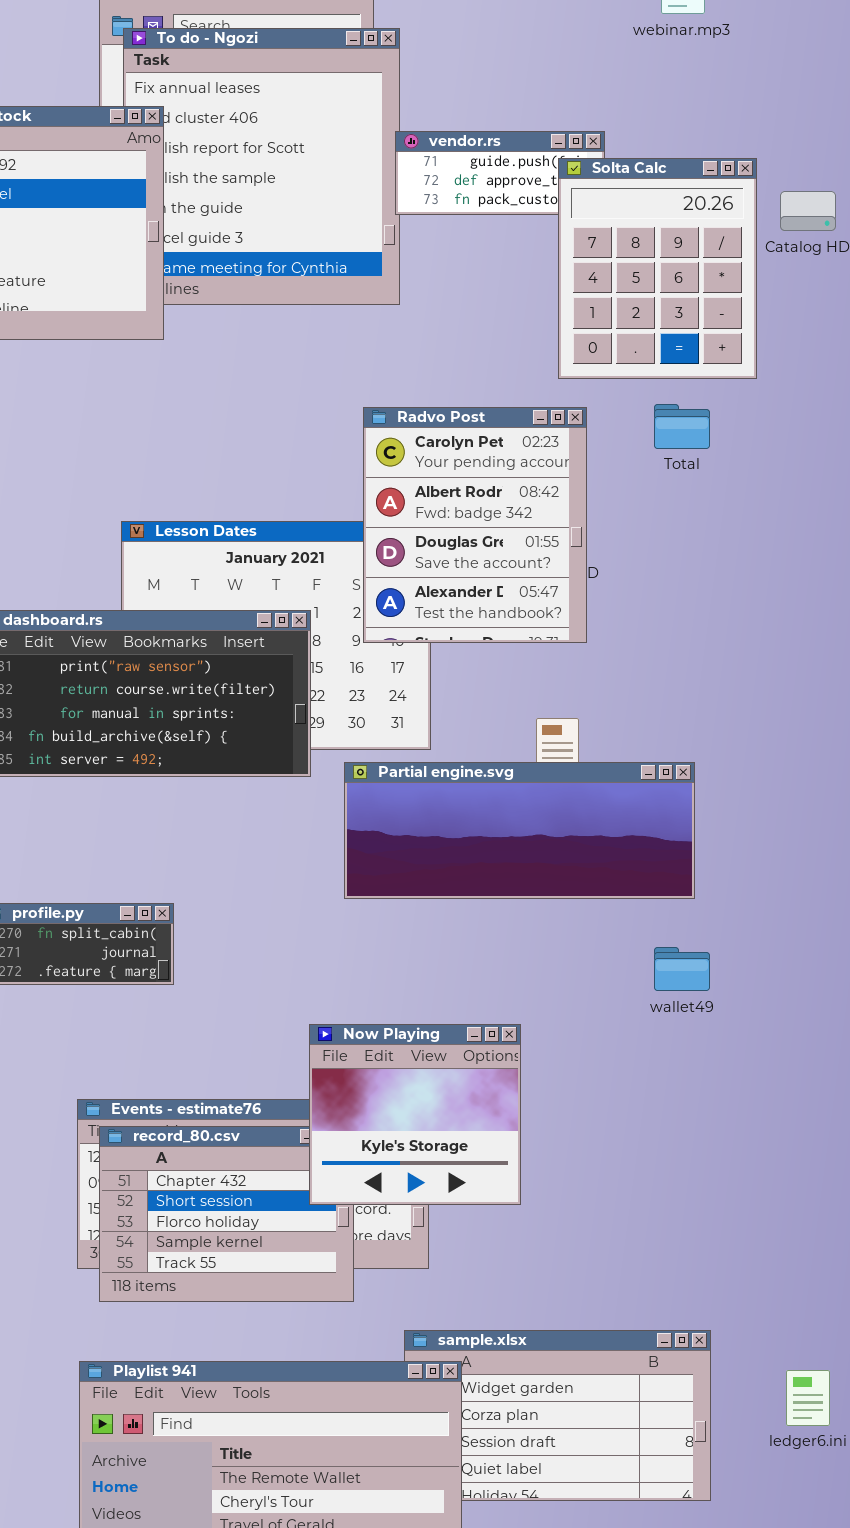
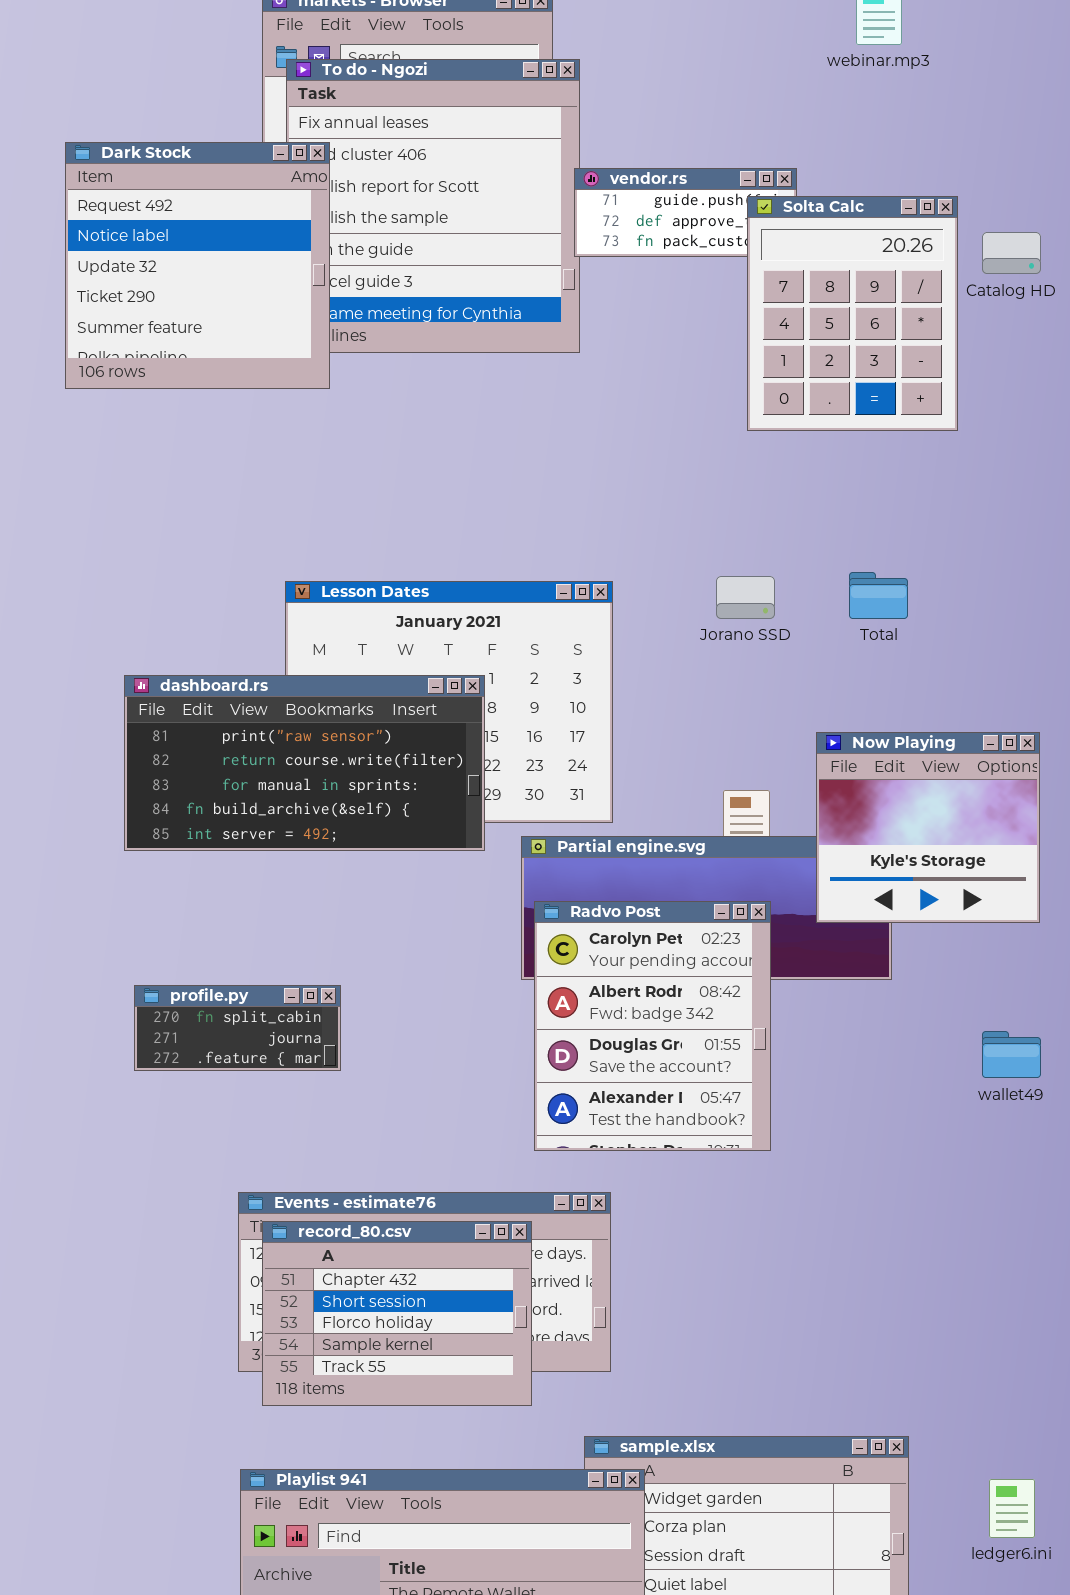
Total: [654,404,710,449] -> [849,572,908,619], moved
Radvo Post: [363,407,587,643] -> [534,901,771,1151], moved
wallet49: [654,947,710,991] -> [982,1031,1041,1078], moved
Now Playing: [309,1024,521,1205] -> [816,732,1040,923], moved

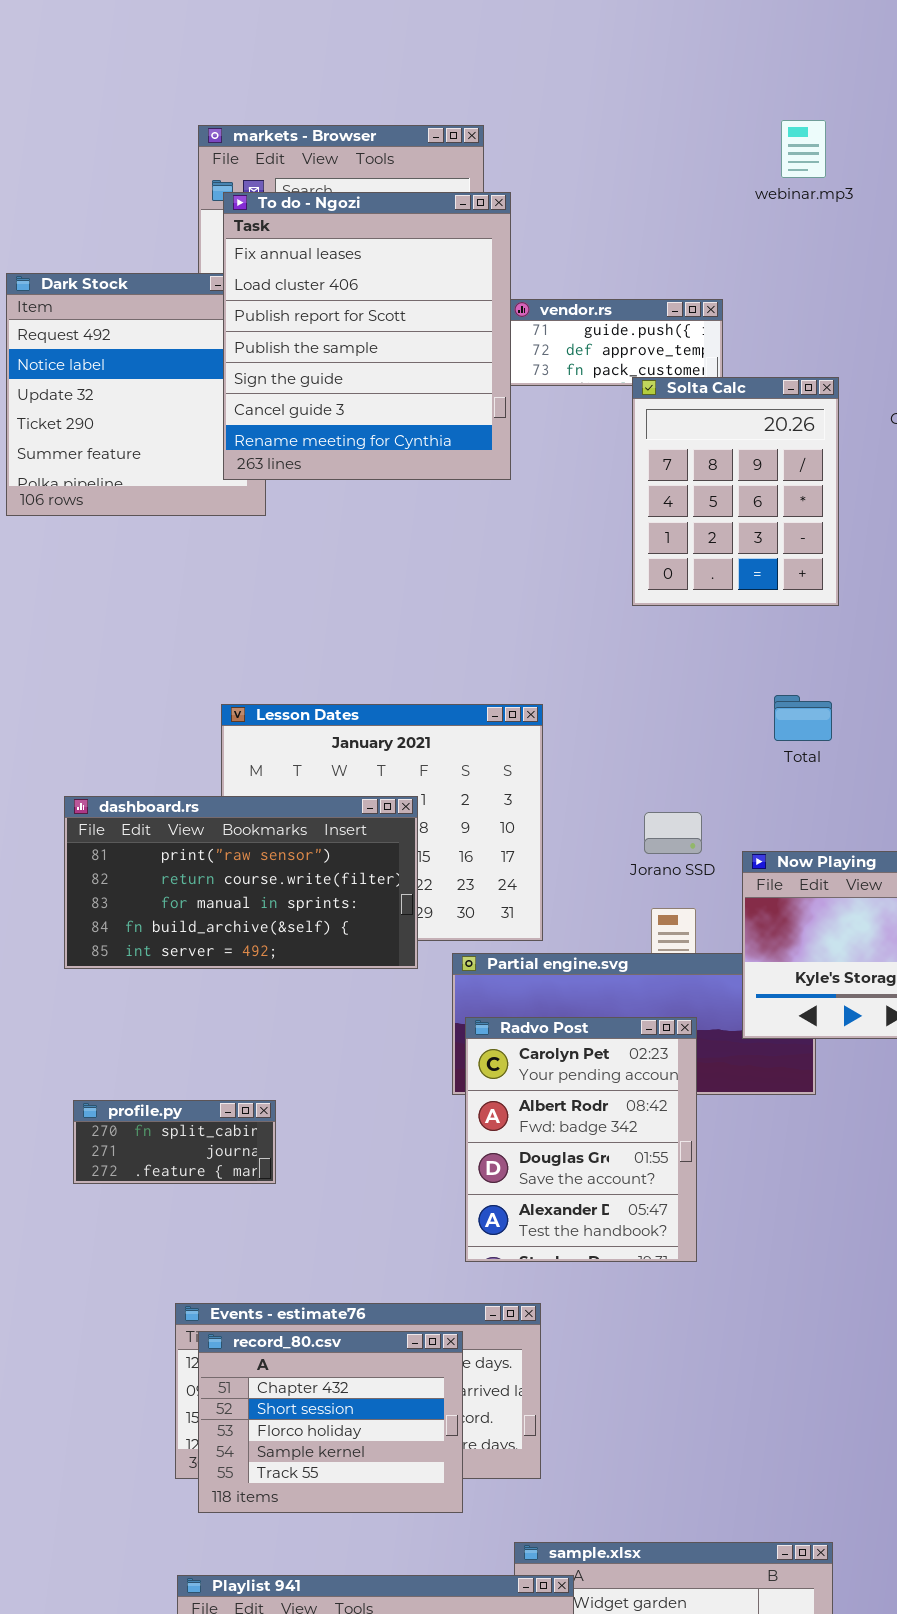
To do - Ngozi: [286,59,580,353] -> [223,192,511,480], raised
Solta Calc: [747,196,958,431] -> [632,377,839,606], moved
Jorano SSD: [716,576,775,619] -> [644,812,702,854], moved

